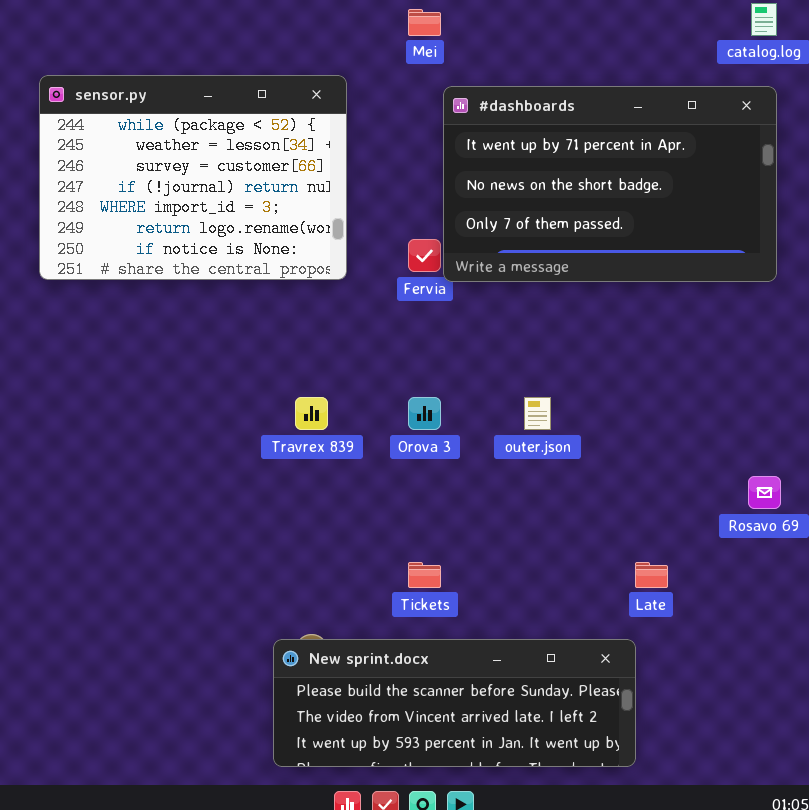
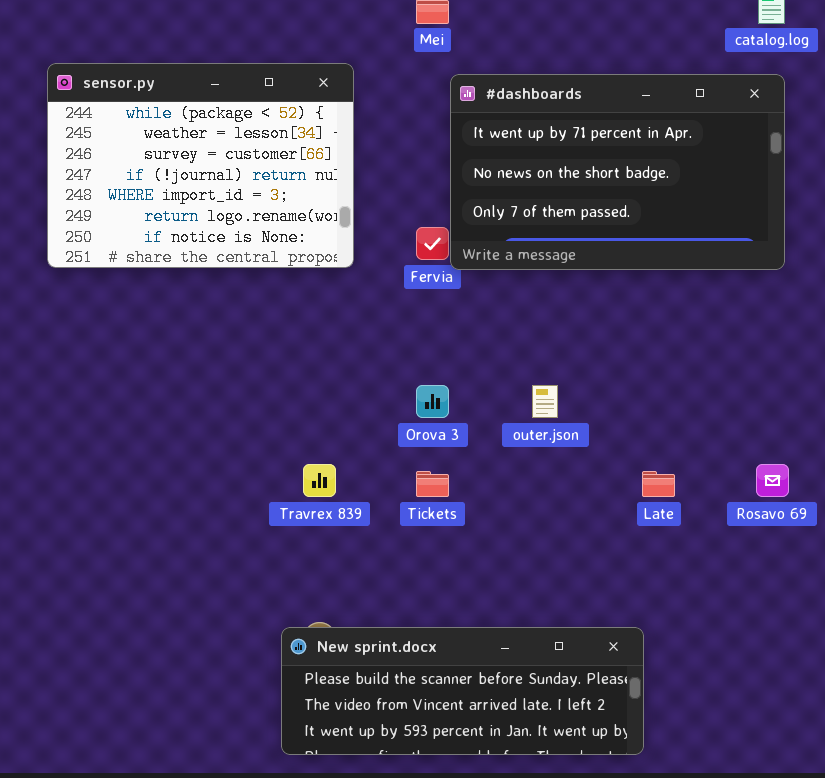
Travrex 839: [295,397,328,430] -> [303,464,336,497], moved
Tickets: [408,562,441,588] -> [416,471,449,497], moved
Late: [635,562,668,588] -> [642,471,675,497], moved

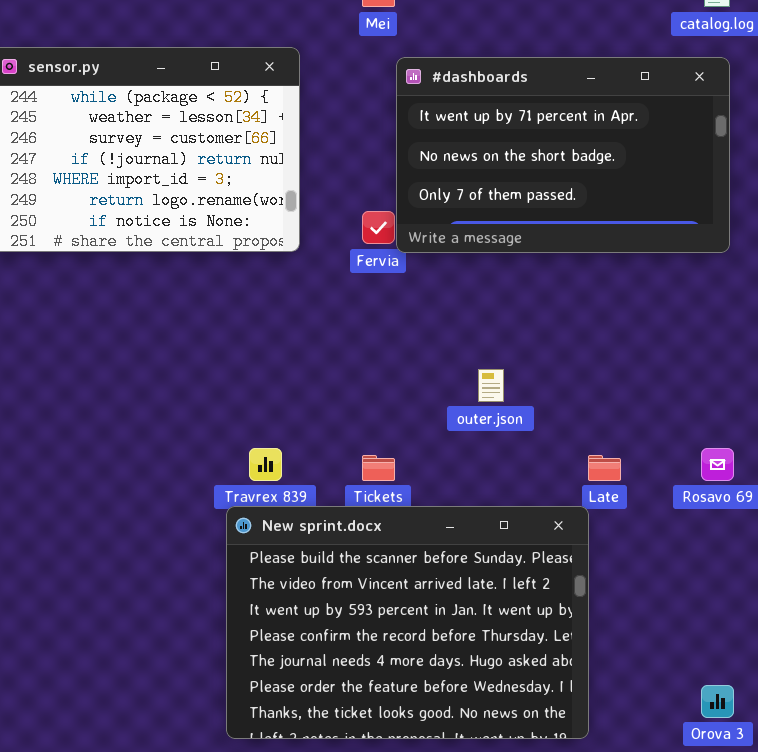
Orova 3: [416,385,449,418] -> [701,685,734,718], moved
New sprint.docx: [281,627,644,755] -> [226,506,589,739], resized

